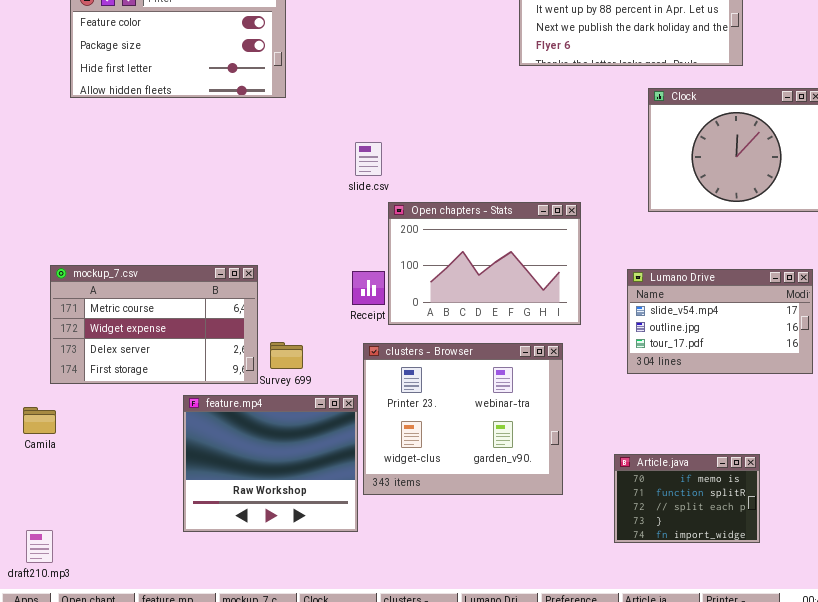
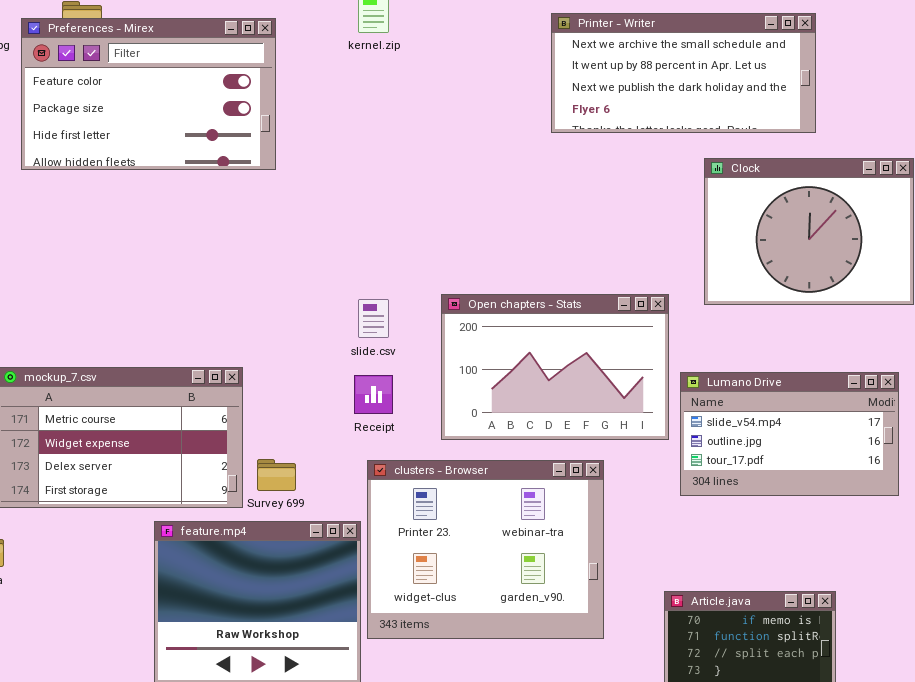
slide.csv: [355,142,382,176] -> [358,299,389,338], moved
Open chapters - Stats: [388,202,581,325] -> [441,294,669,440], moved

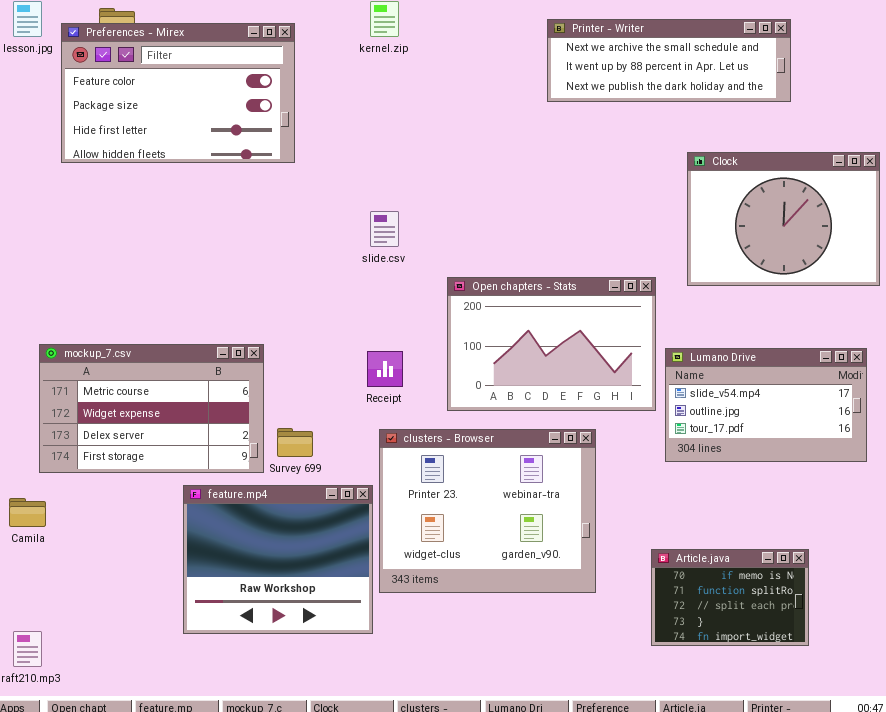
Printer - Writer: [551,13,816,133] -> [547,19,791,102], resized
slide.csv: [358,299,389,338] -> [370,211,399,247], moved

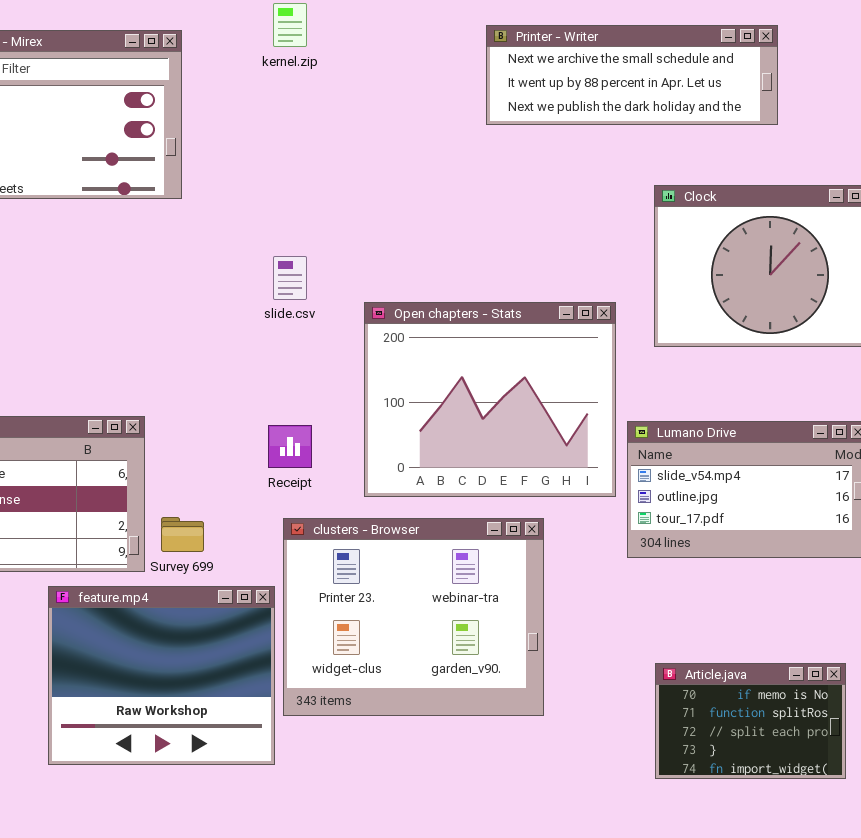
Open chapters - Stats: [447,277,656,411] -> [364,302,616,497], resized
Article.java: [651,549,809,646] -> [655,663,846,779], moved

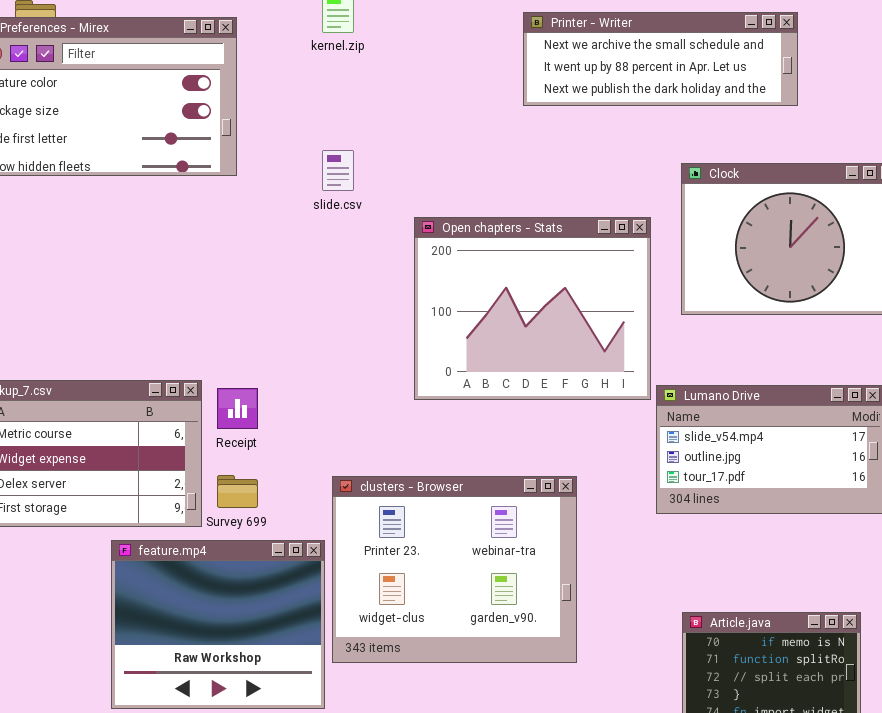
slide.csv: [273,256,307,300] -> [322,150,354,191], moved
Open chapters - Stats: [364,302,616,497] -> [414,217,651,400], moved
Receipt: [268,425,312,468] -> [217,388,258,429], moved

